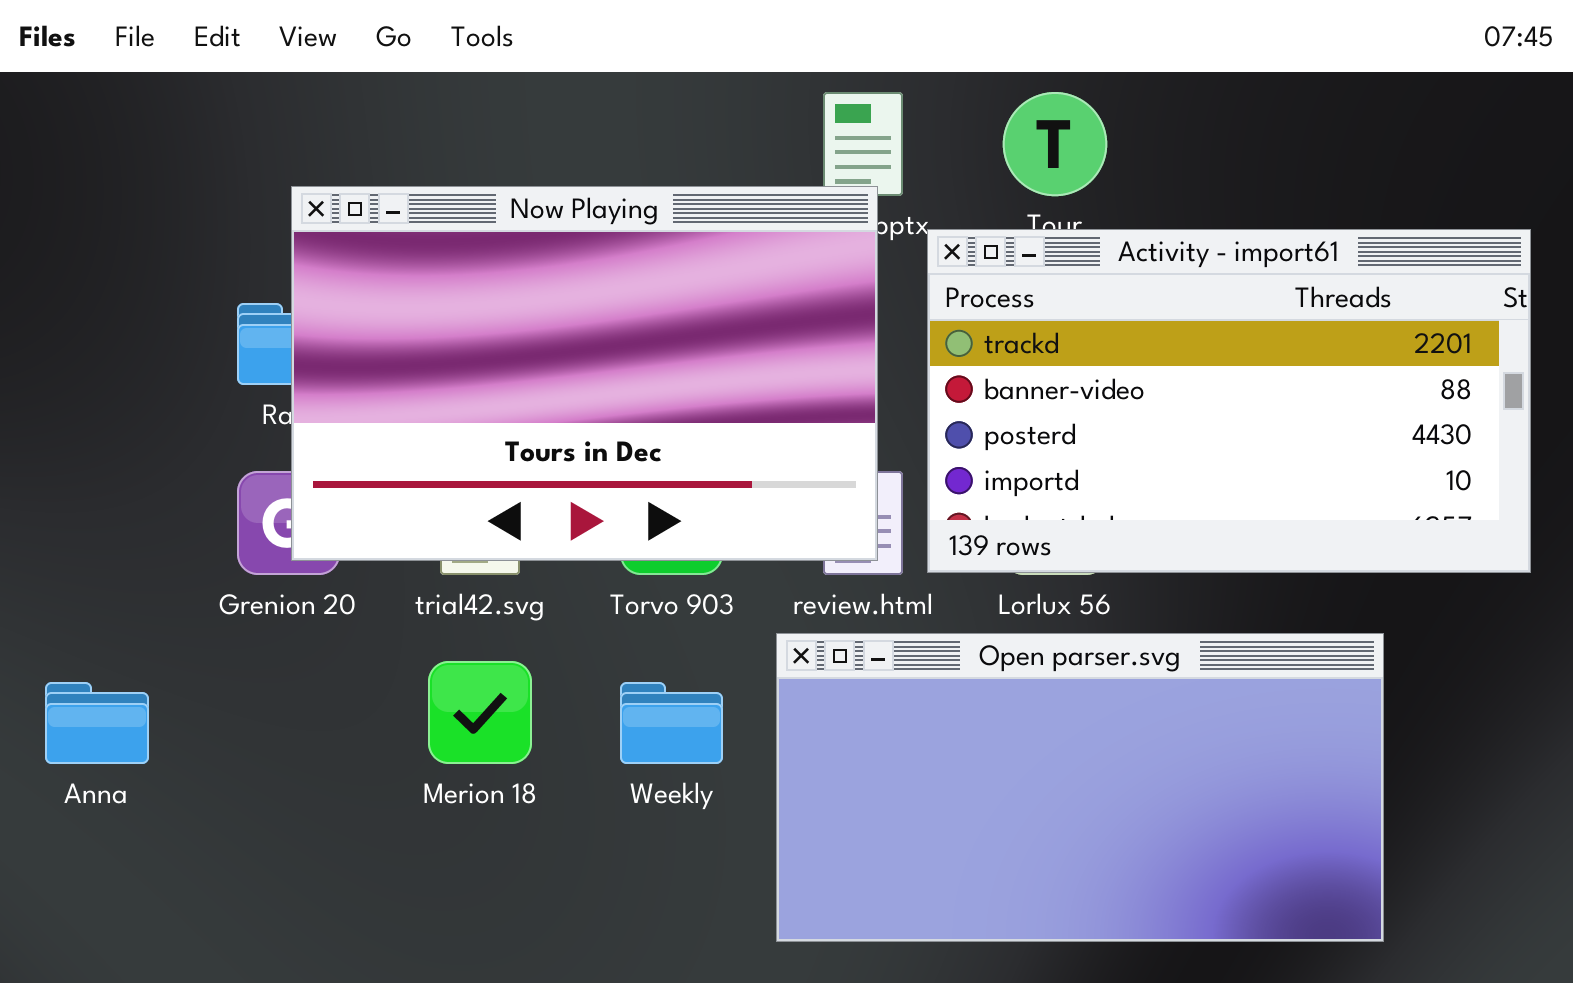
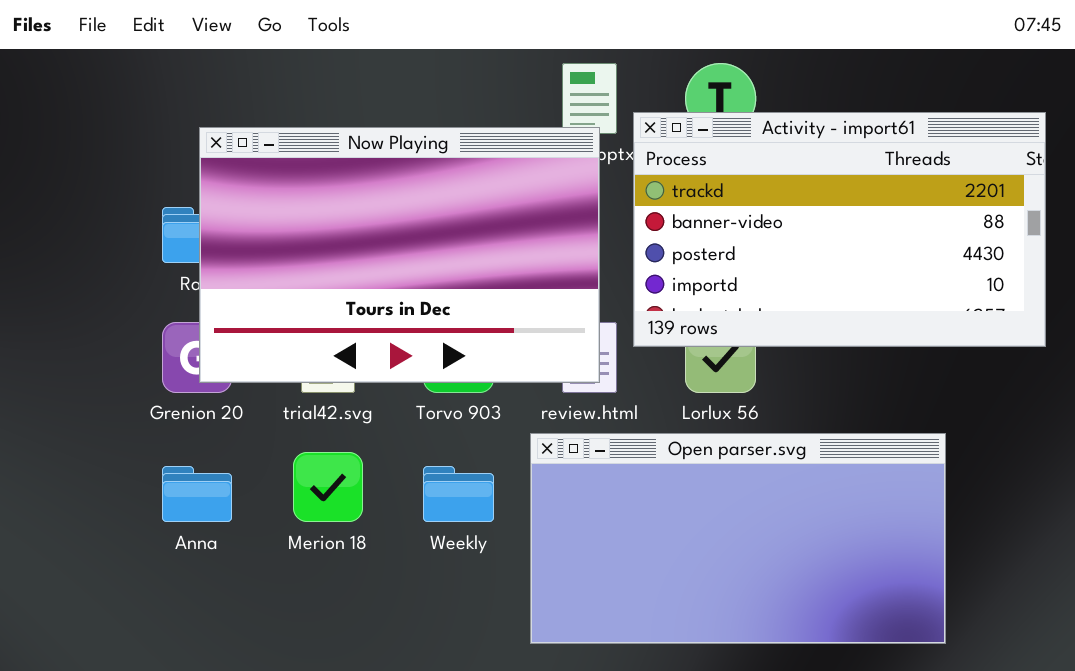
Activity - import61: [927,229,1531,573] -> [633,112,1046,347], moved
Anna: [45,682,149,764] -> [162,466,232,522], moved

